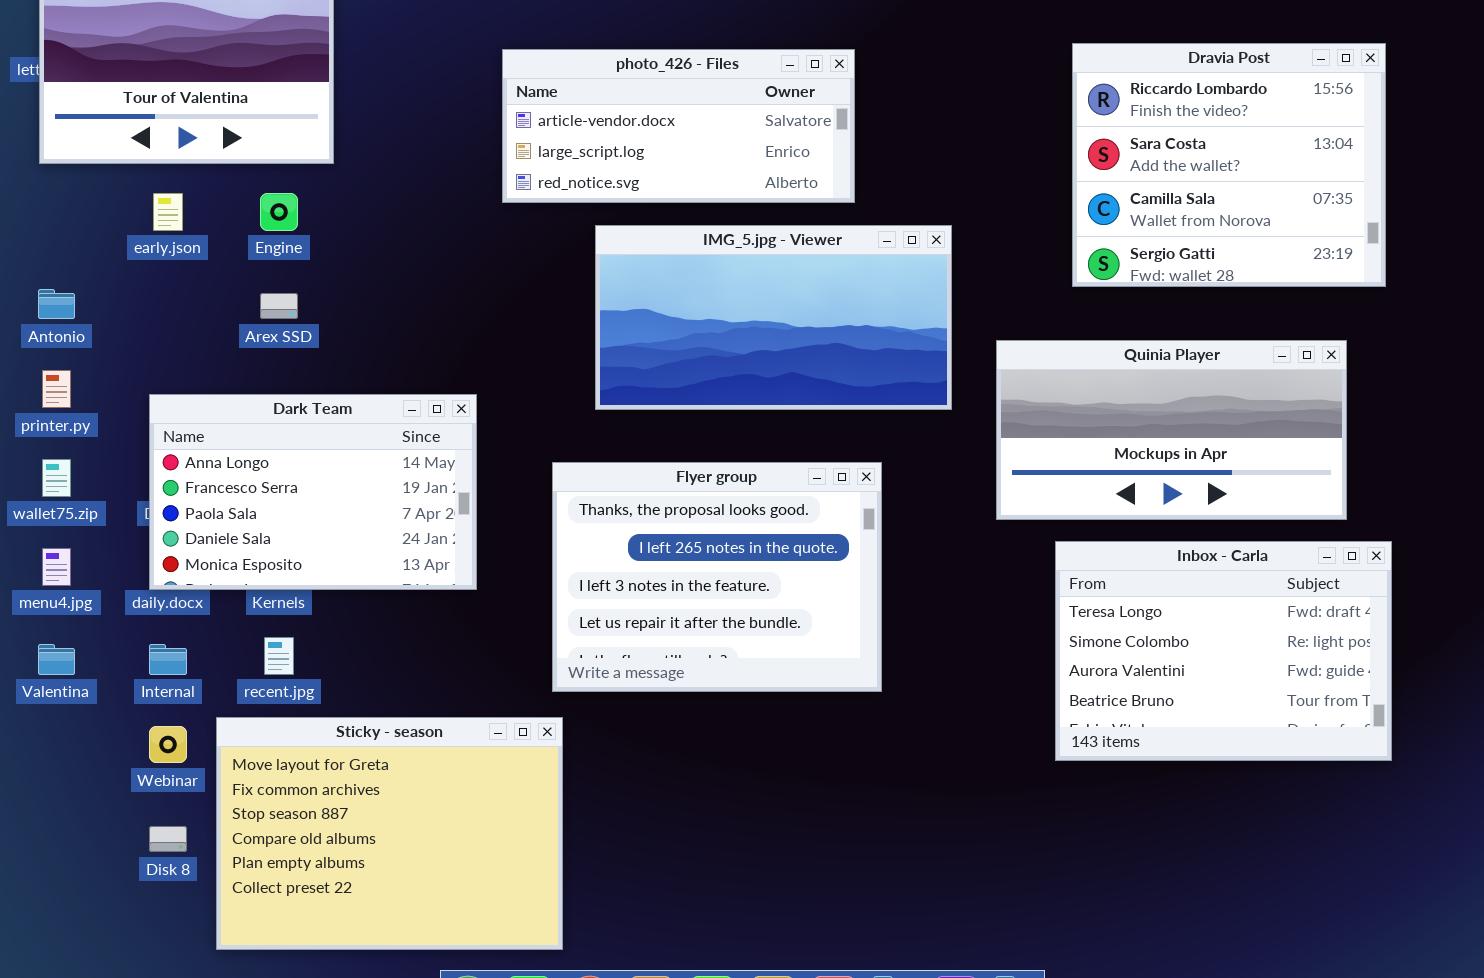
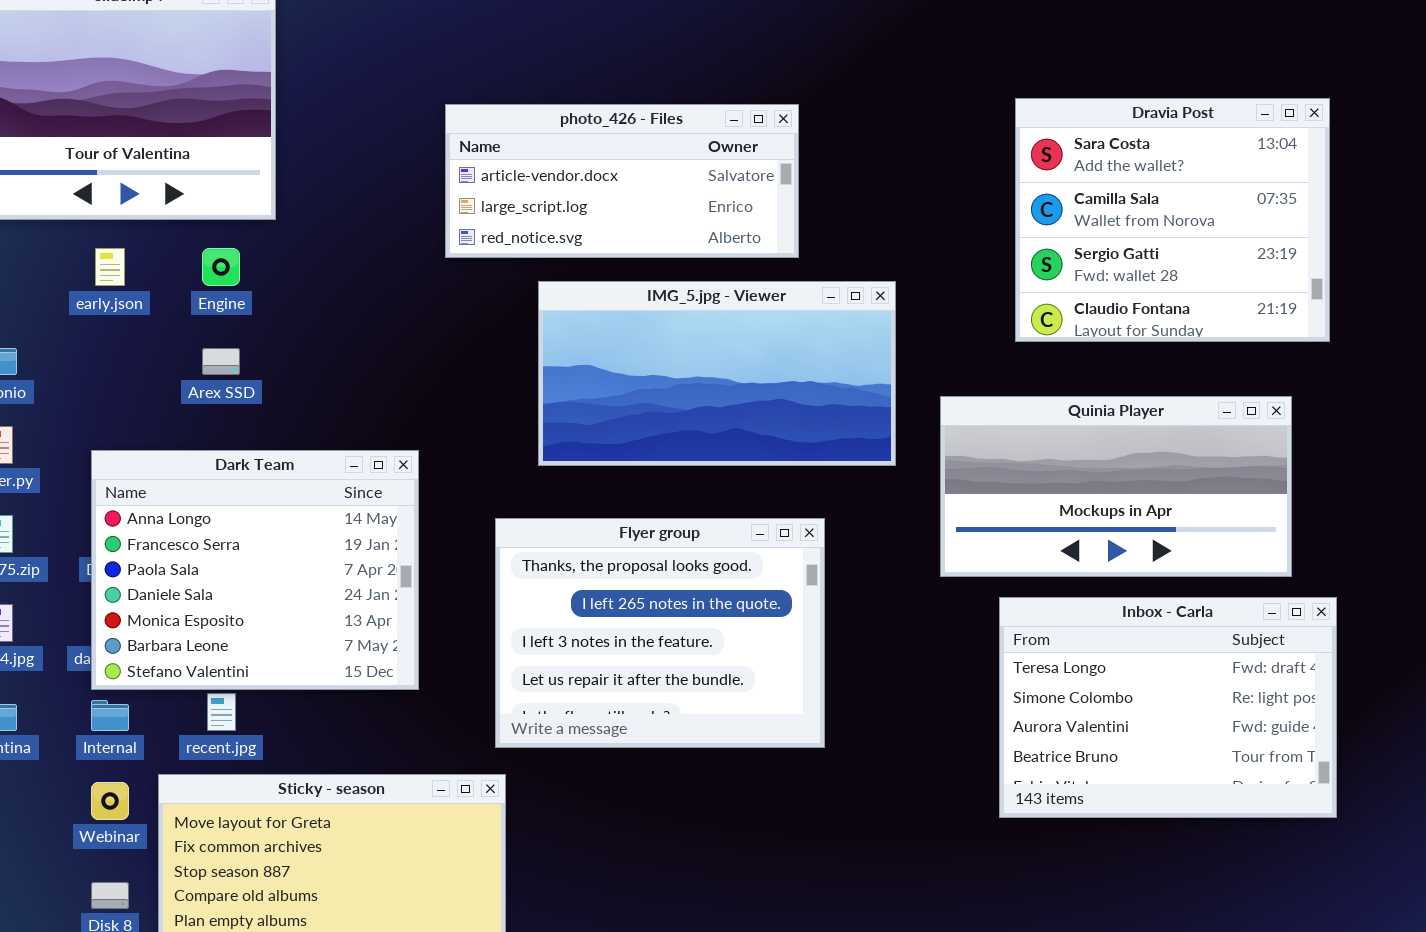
Dravia Post: [1072,43,1386,287] -> [1015,98,1330,342], scrolled down 1 row
Dark Team: [149,394,477,590] -> [91,450,419,690], resized

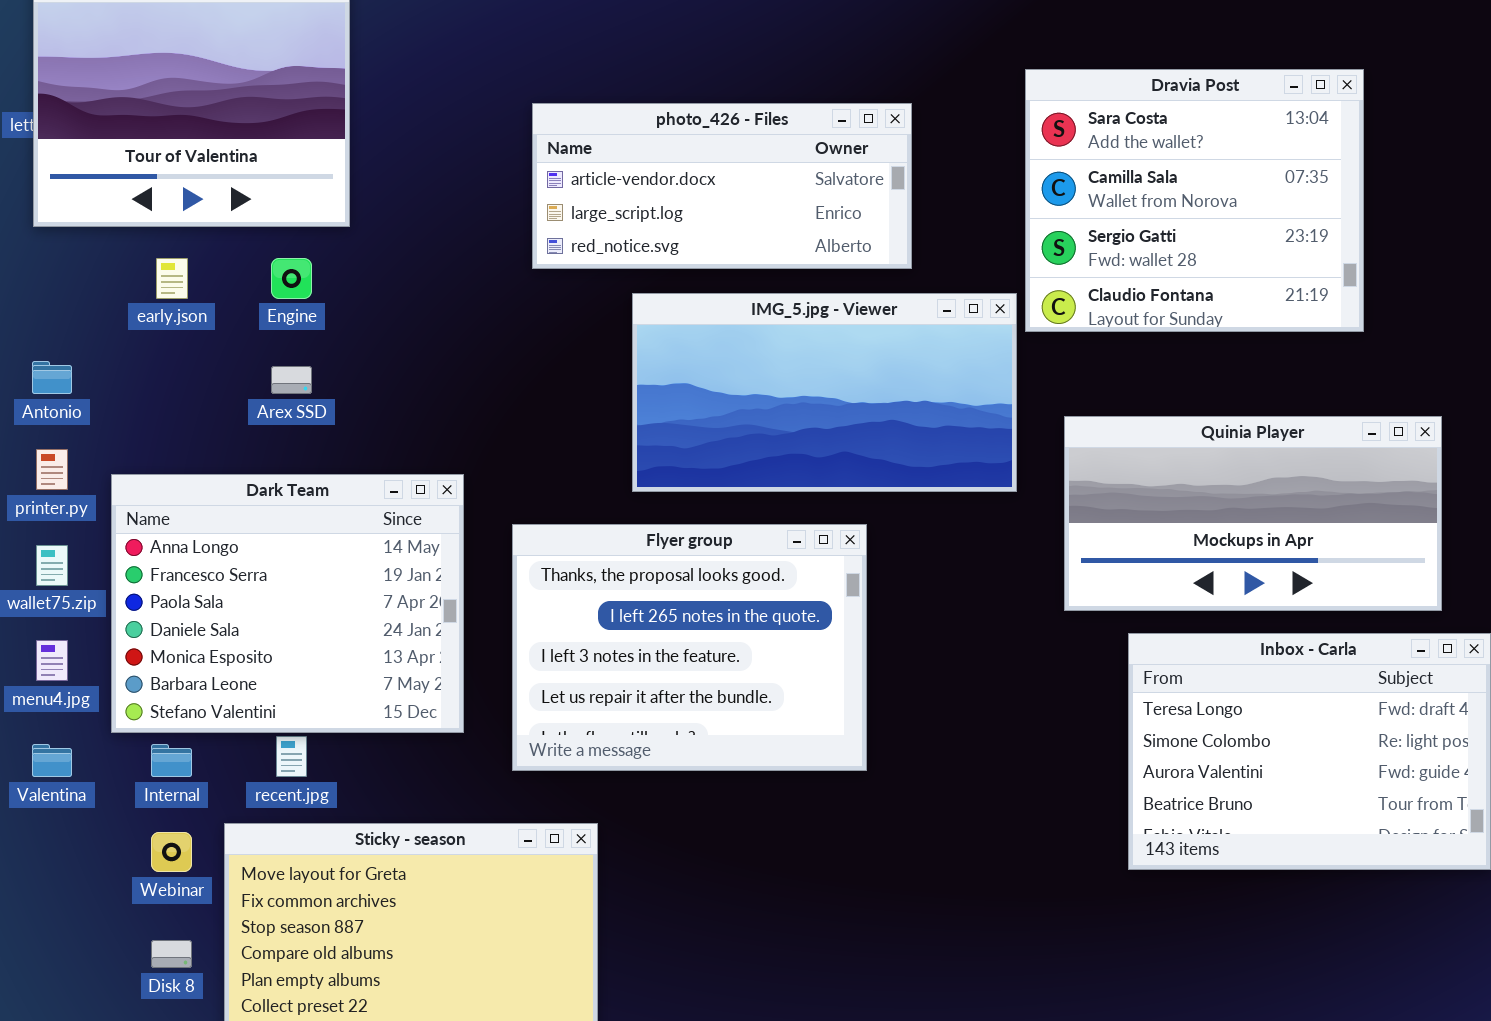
Dravia Post: [1015,98,1330,342] -> [1025,69,1364,332], moved
Dark Team: [91,450,419,690] -> [111,474,464,733], moved
Flyer group: [495,518,825,748] -> [512,524,867,771], moved

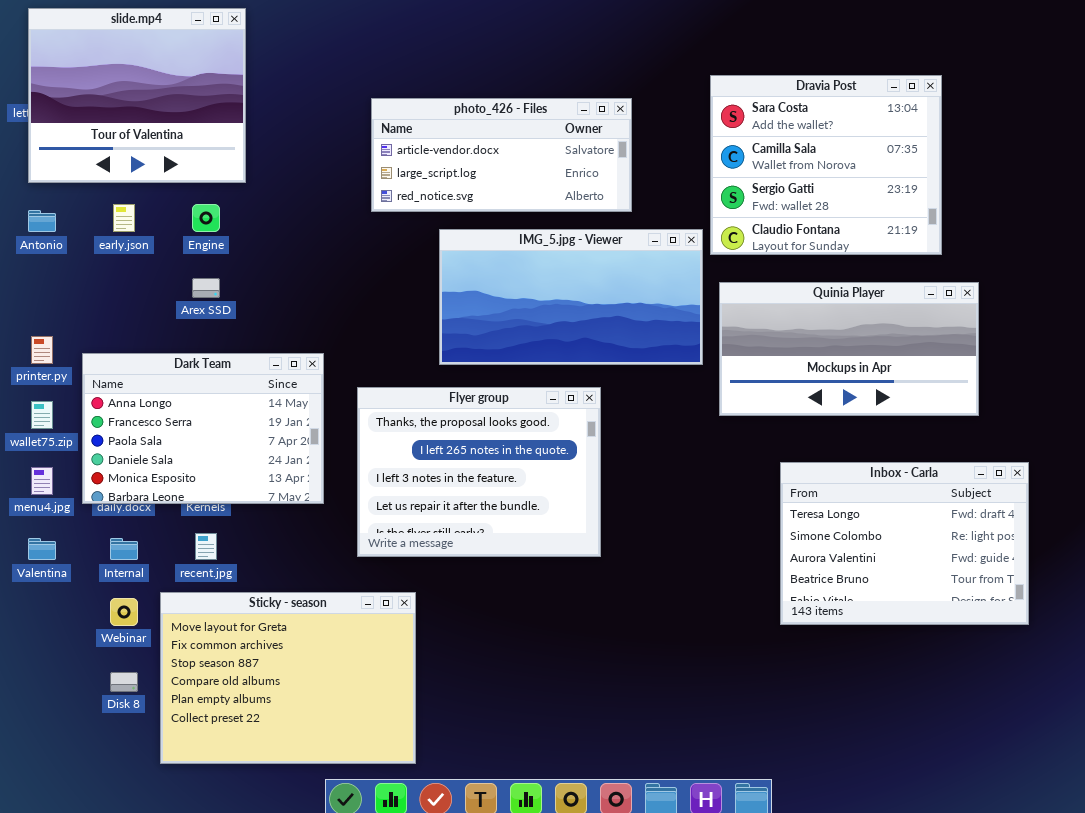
Antonio: [32,361,72,394] -> [28,210,56,232], moved
Quinia Player: [1064,416,1442,611] -> [719,282,979,416], moved
Dark Team: [111,474,464,733] -> [82,353,324,504], resized

